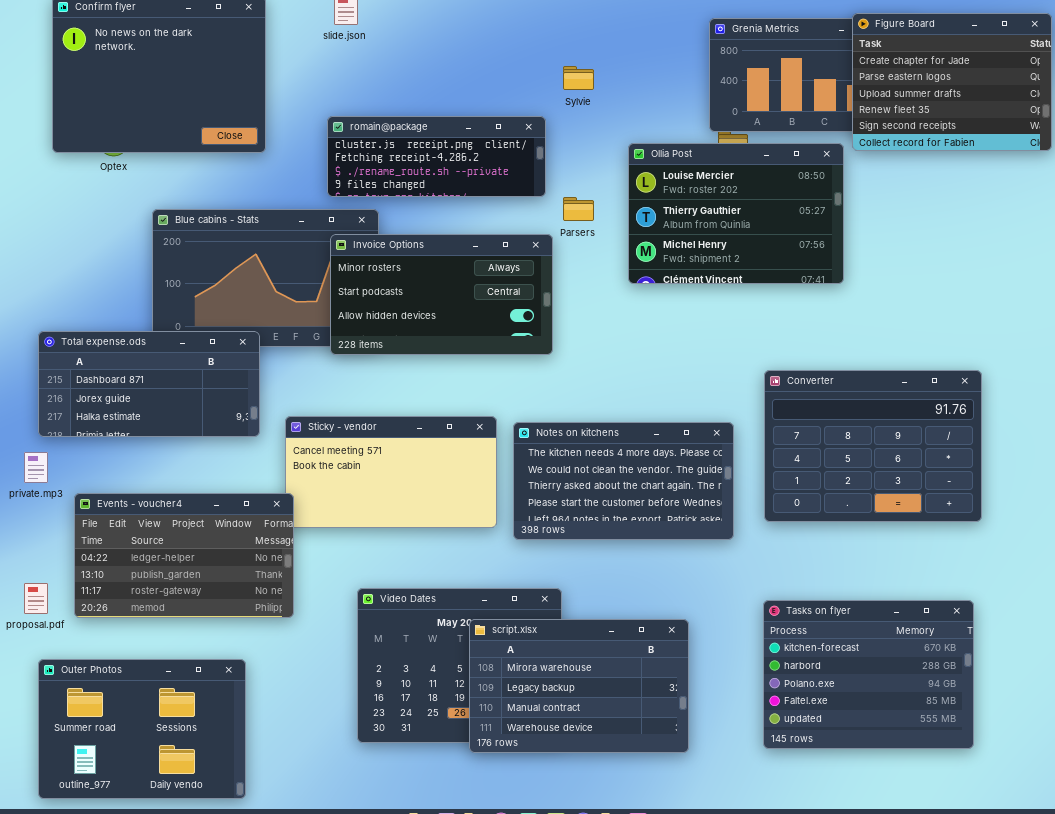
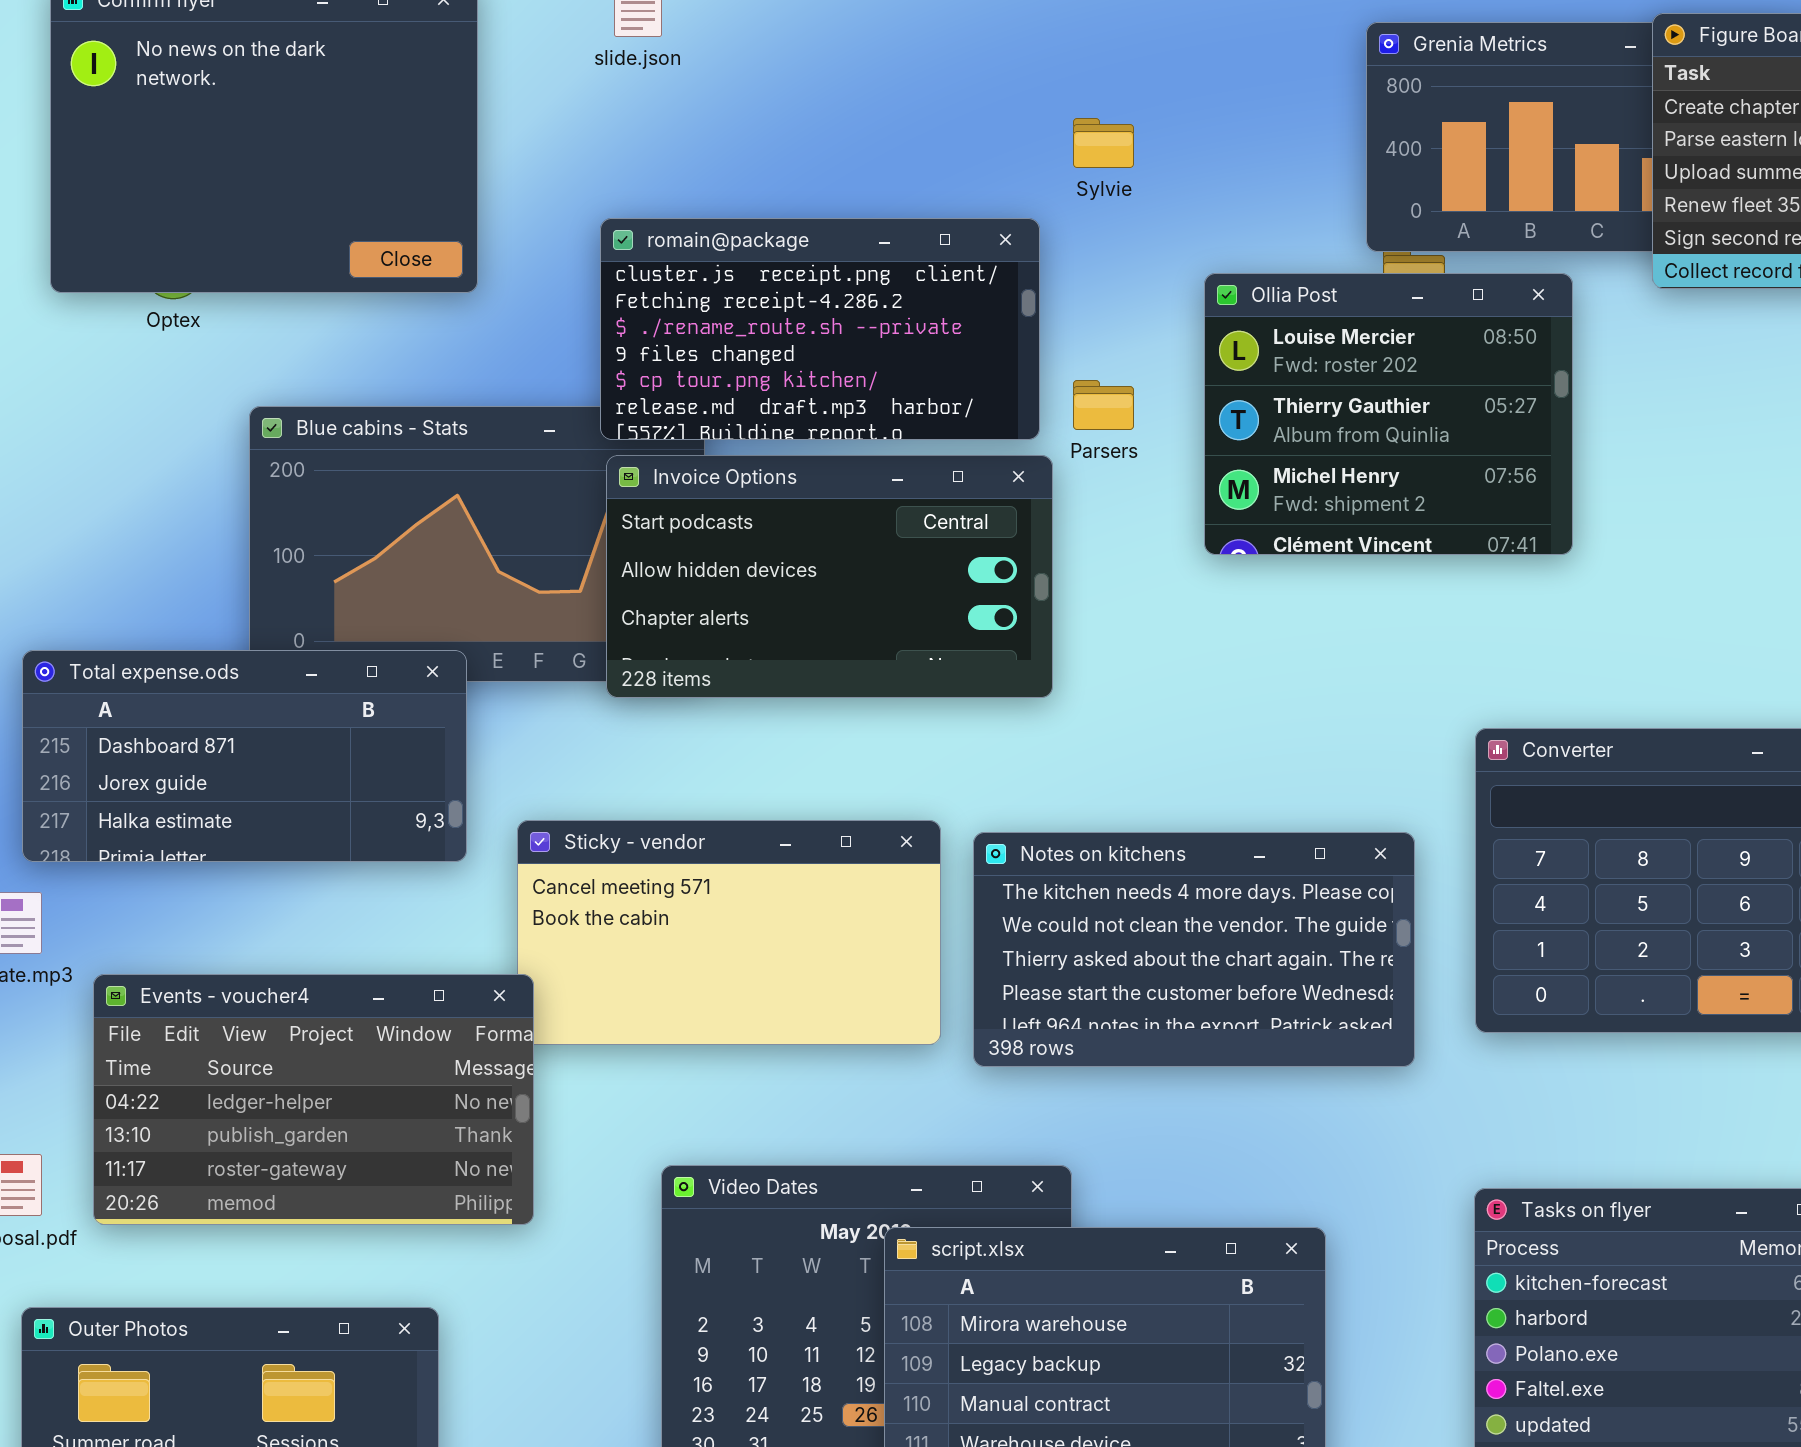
romain@package: [327,116,546,197] -> [600,218,1040,440], resized
Ollia Post: [628,143,844,284] -> [1204,273,1573,555], resized
Invoice Options: [330,234,553,355] -> [606,455,1053,698], scrolled down 1 row

